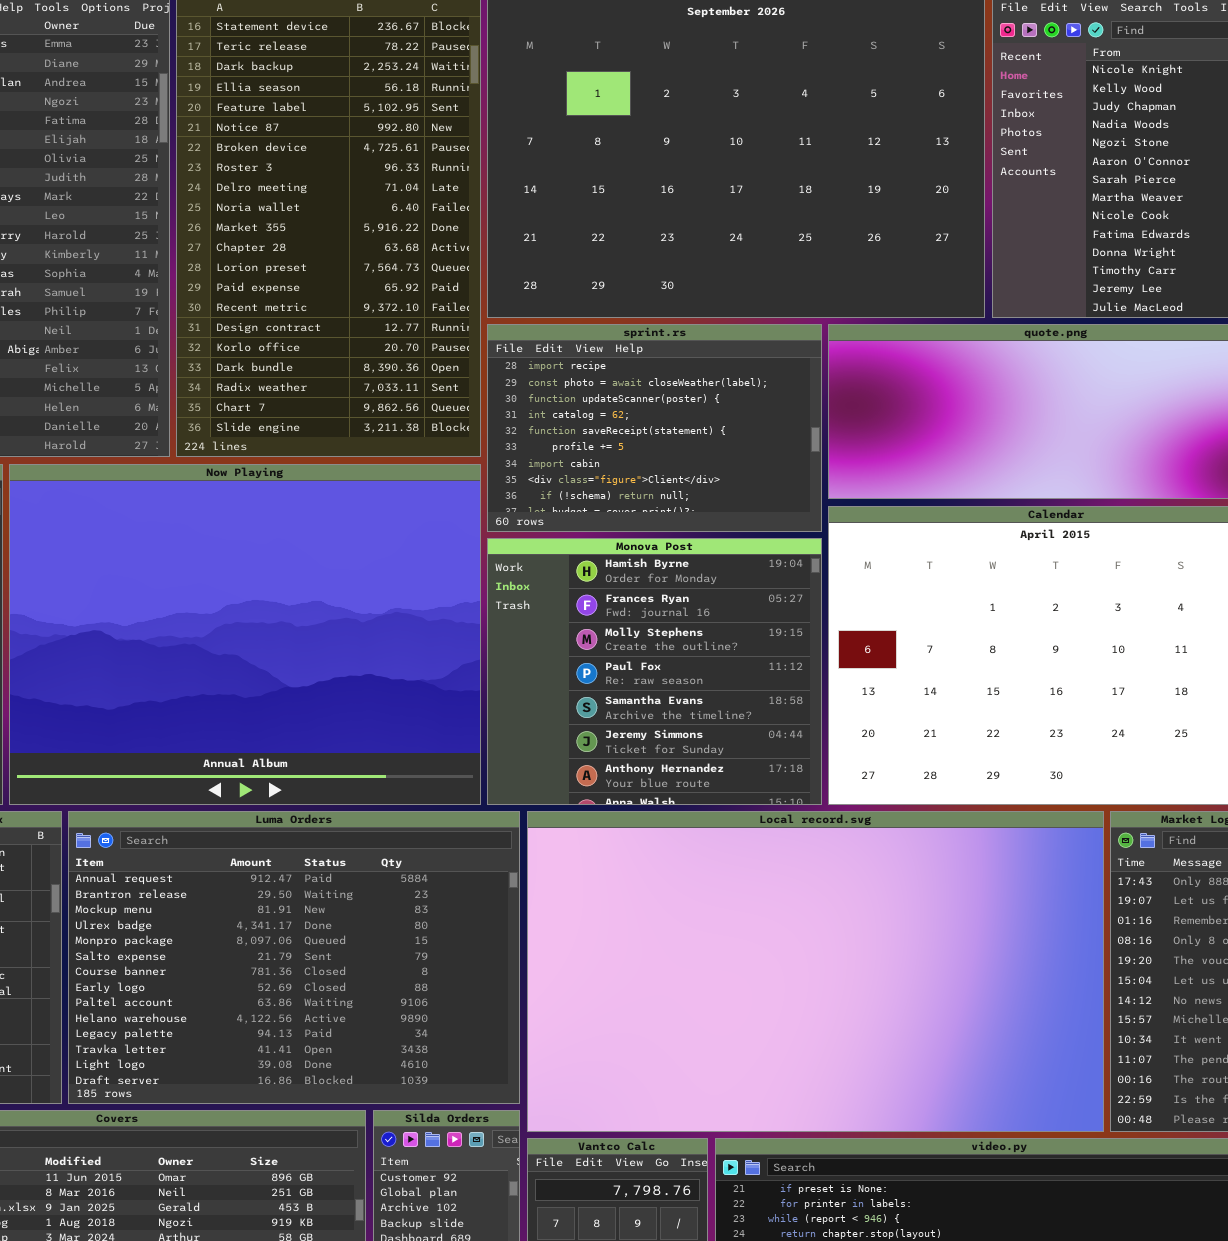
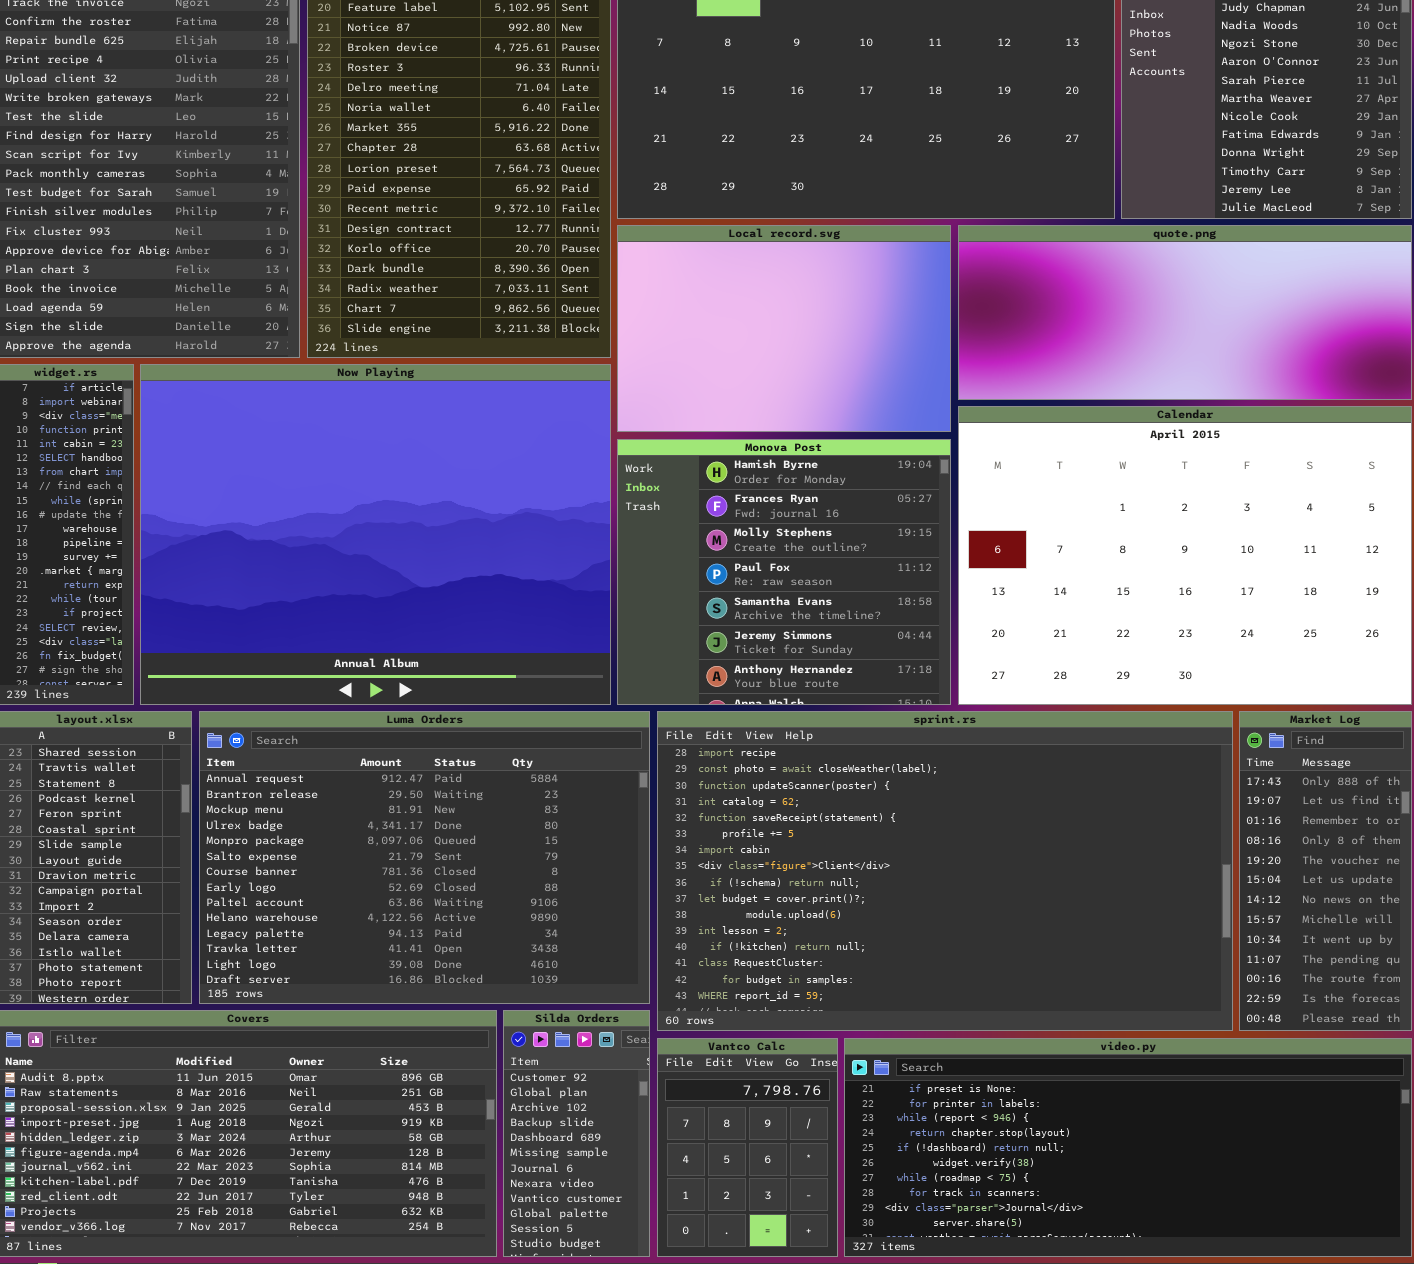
sprint.rs: [487,324,822,532] -> [657,711,1233,1031], moved, resized
Local record.svg: [527,811,1104,1132] -> [617,225,951,432], moved, resized

